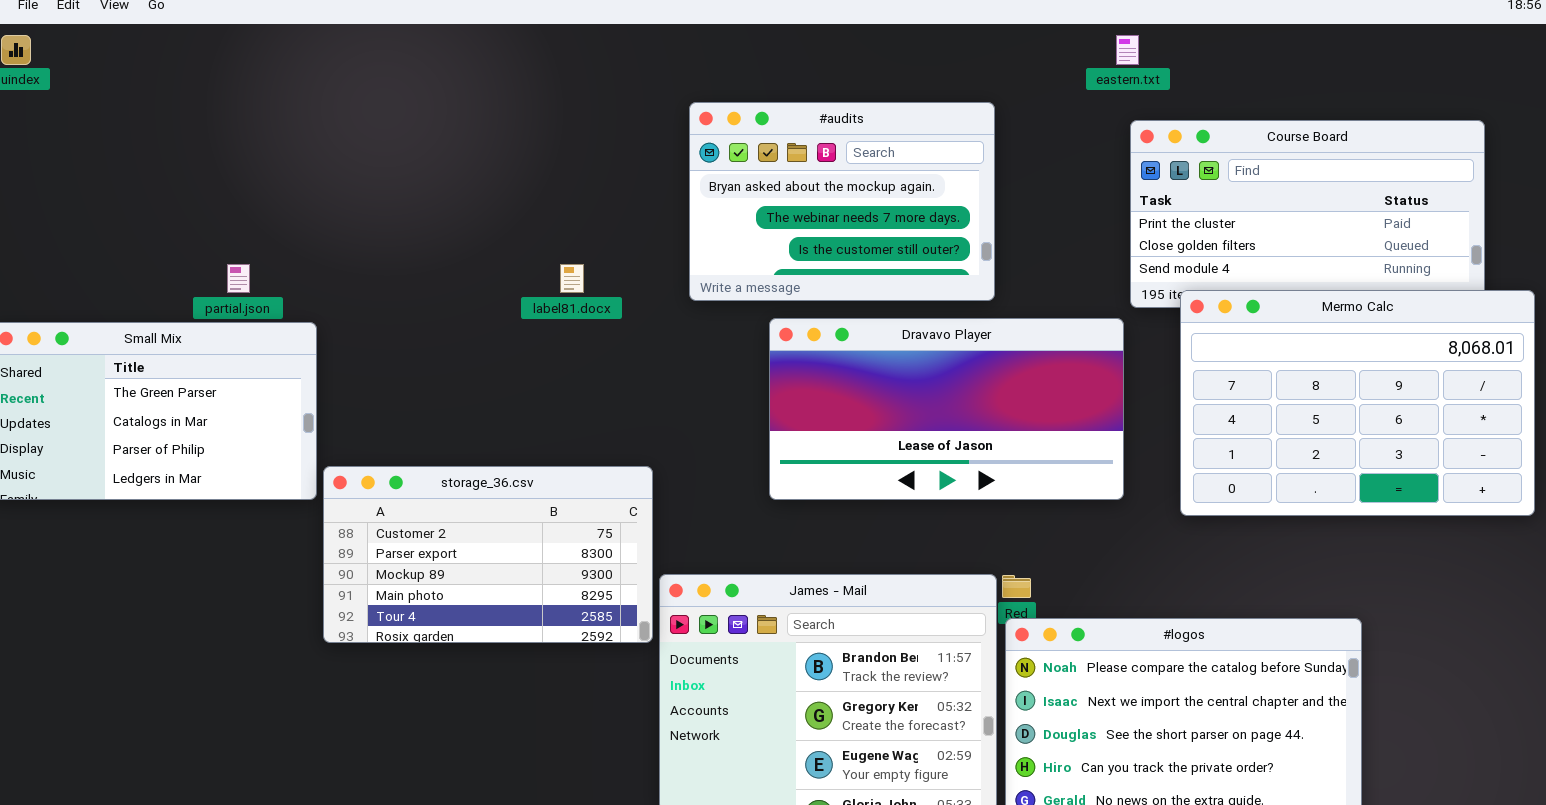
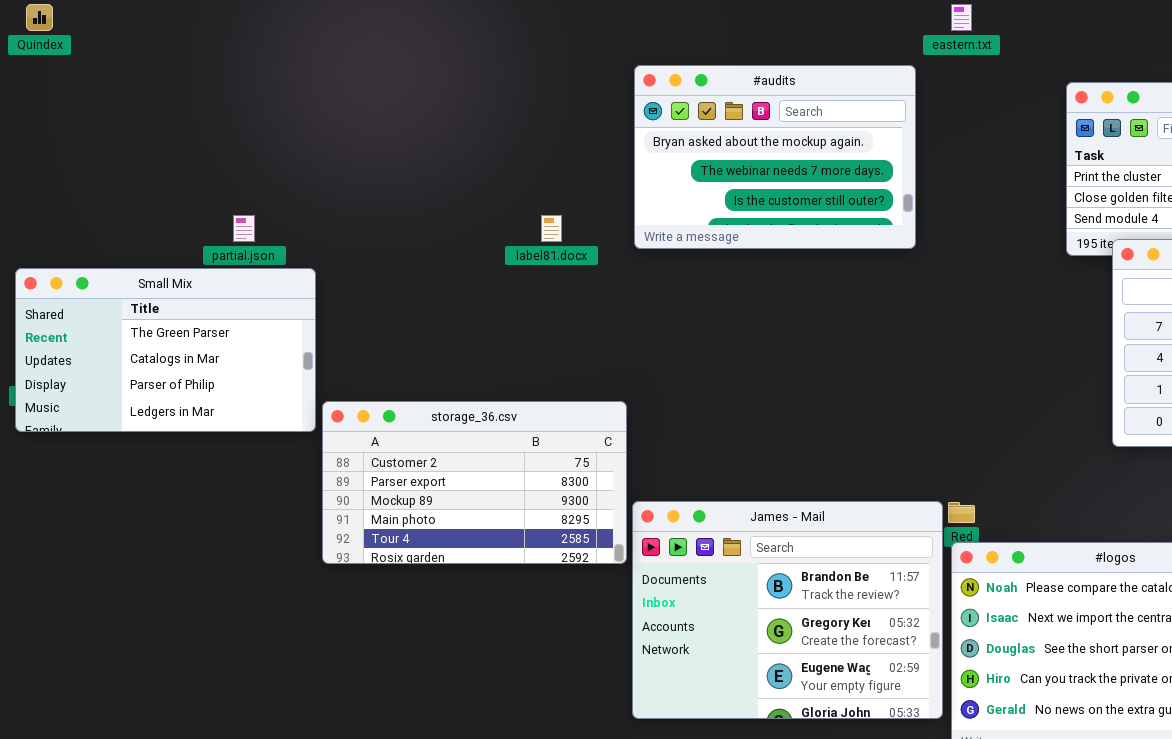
eastern.txt: [1116,35,1139,65] -> [951,4,972,31], moved
#audits: [689,102,995,301] -> [634,65,916,249], moved
Dravavo Player: [769,318,1124,500] -> none, closed

